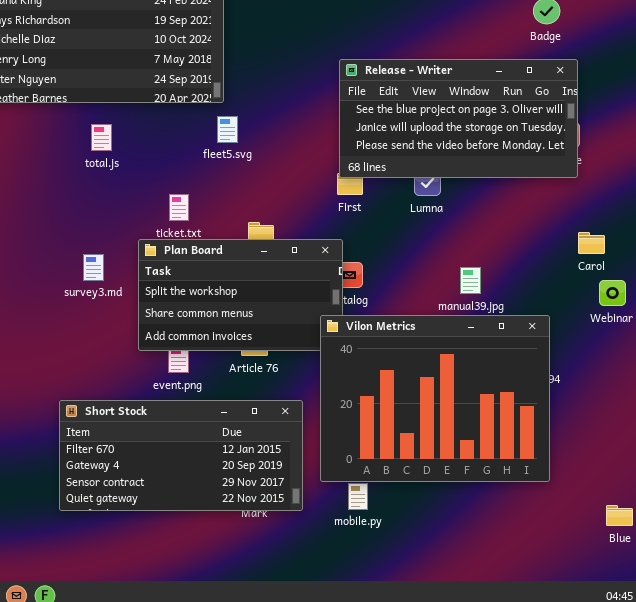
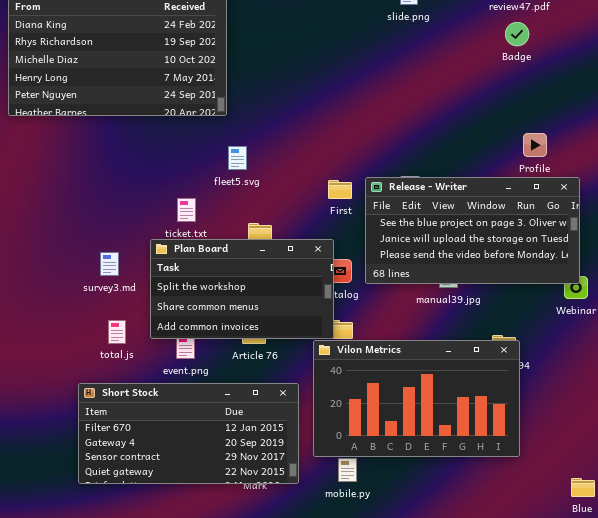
Release - Writer: [339,59,578,178] -> [365,177,580,284], moved
fleet5.svg: [217,116,238,143] -> [228,146,247,170], moved
total.js: [91,124,112,151] -> [108,320,126,344], moved
Vilon Metrics: [320,315,550,482] -> [313,340,520,457], resized

